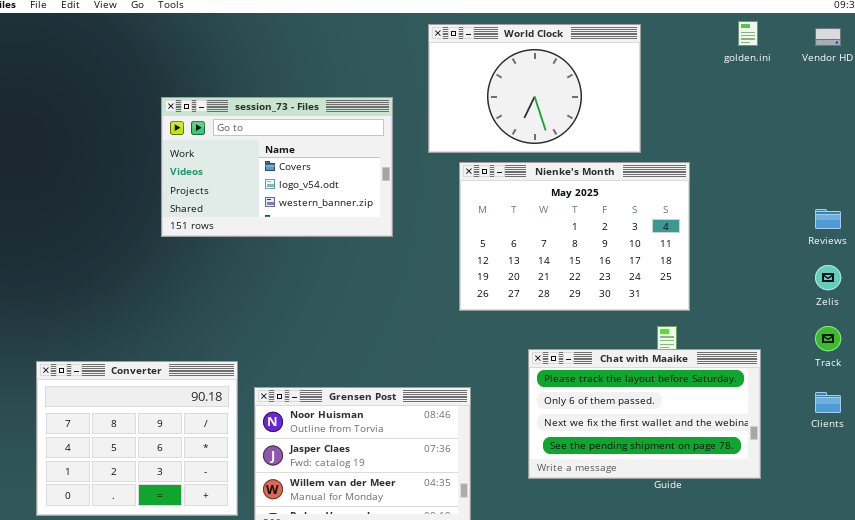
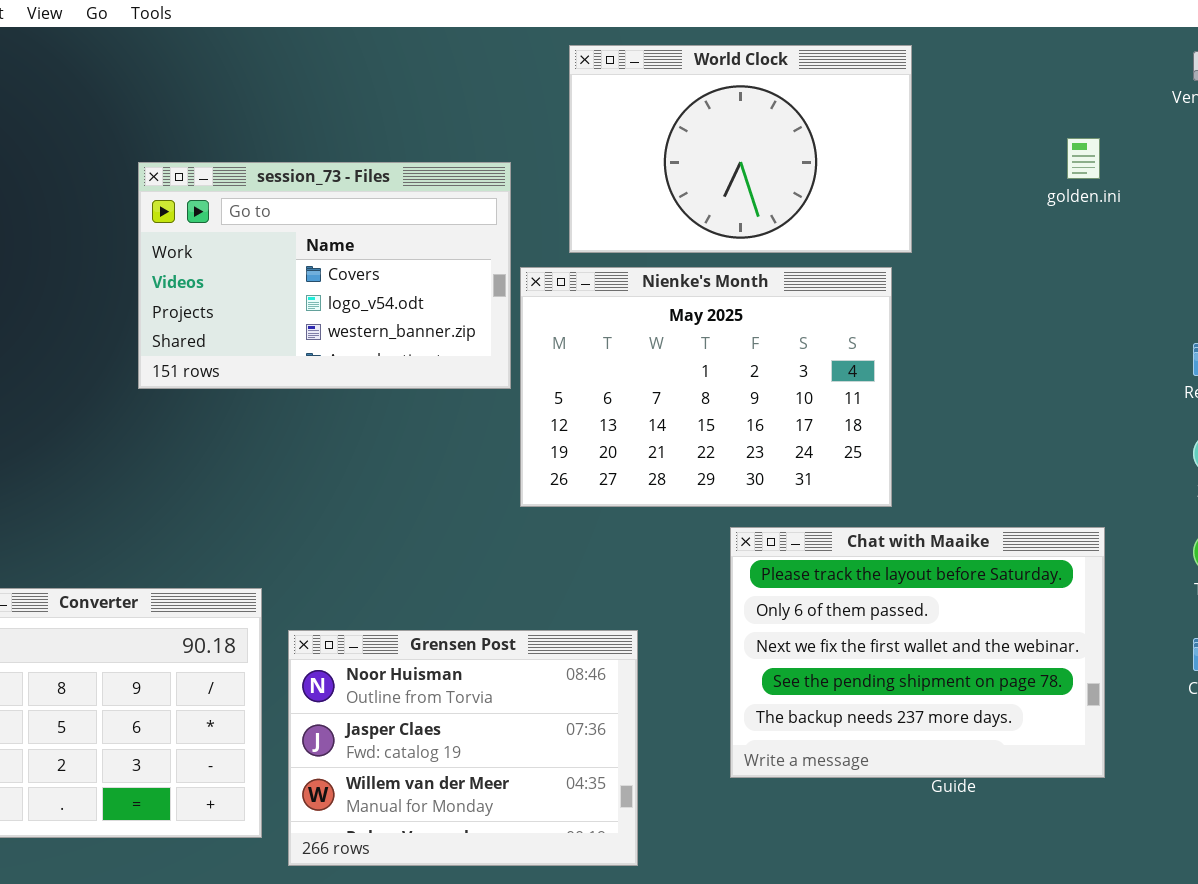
golden.ini: [738,21,758,46] -> [1067,138,1100,179], moved
Nienke's Month: [459,162,690,311] -> [520,267,892,507], moved
Chat with Maaike: [528,349,761,479] -> [730,527,1105,778], resized

